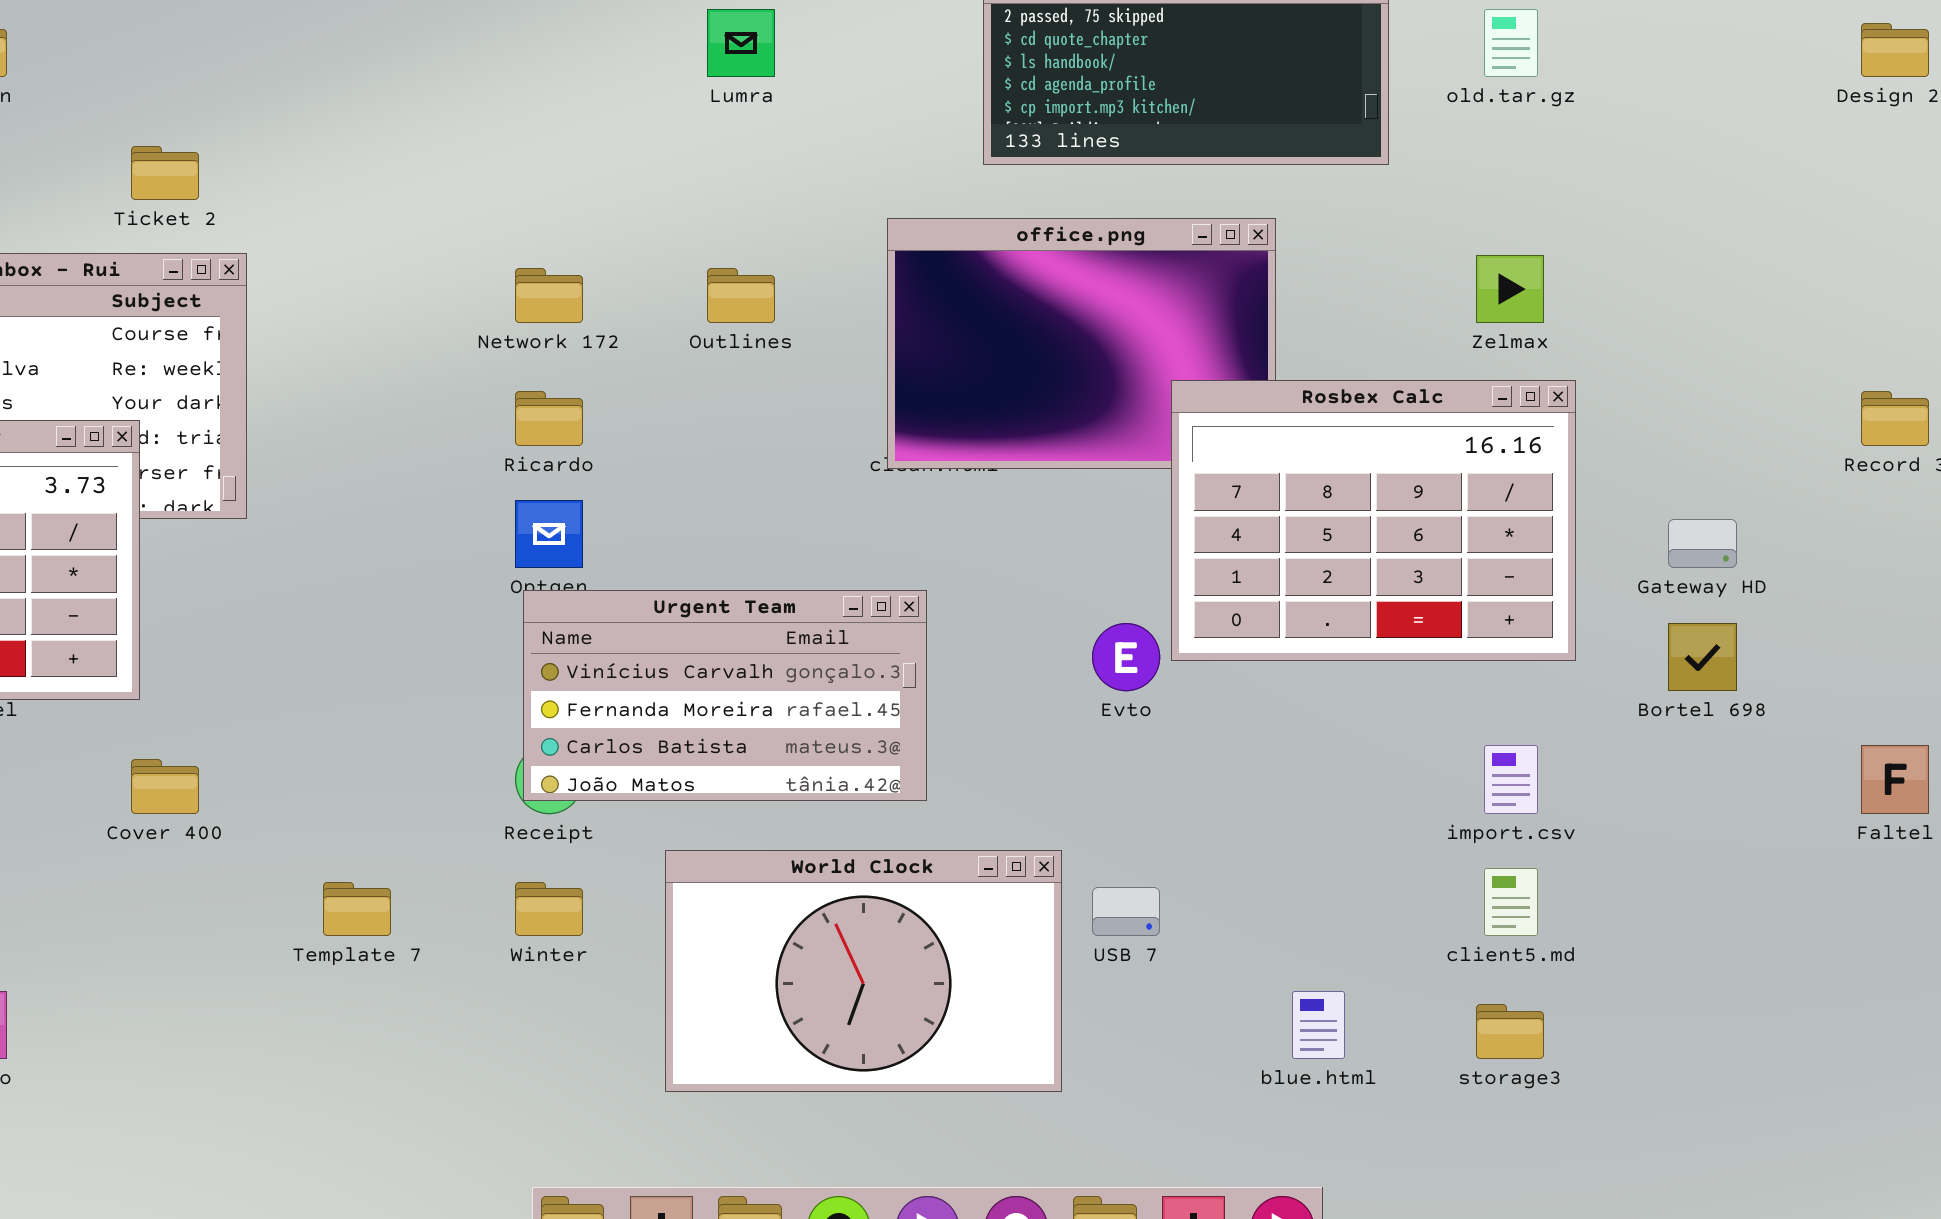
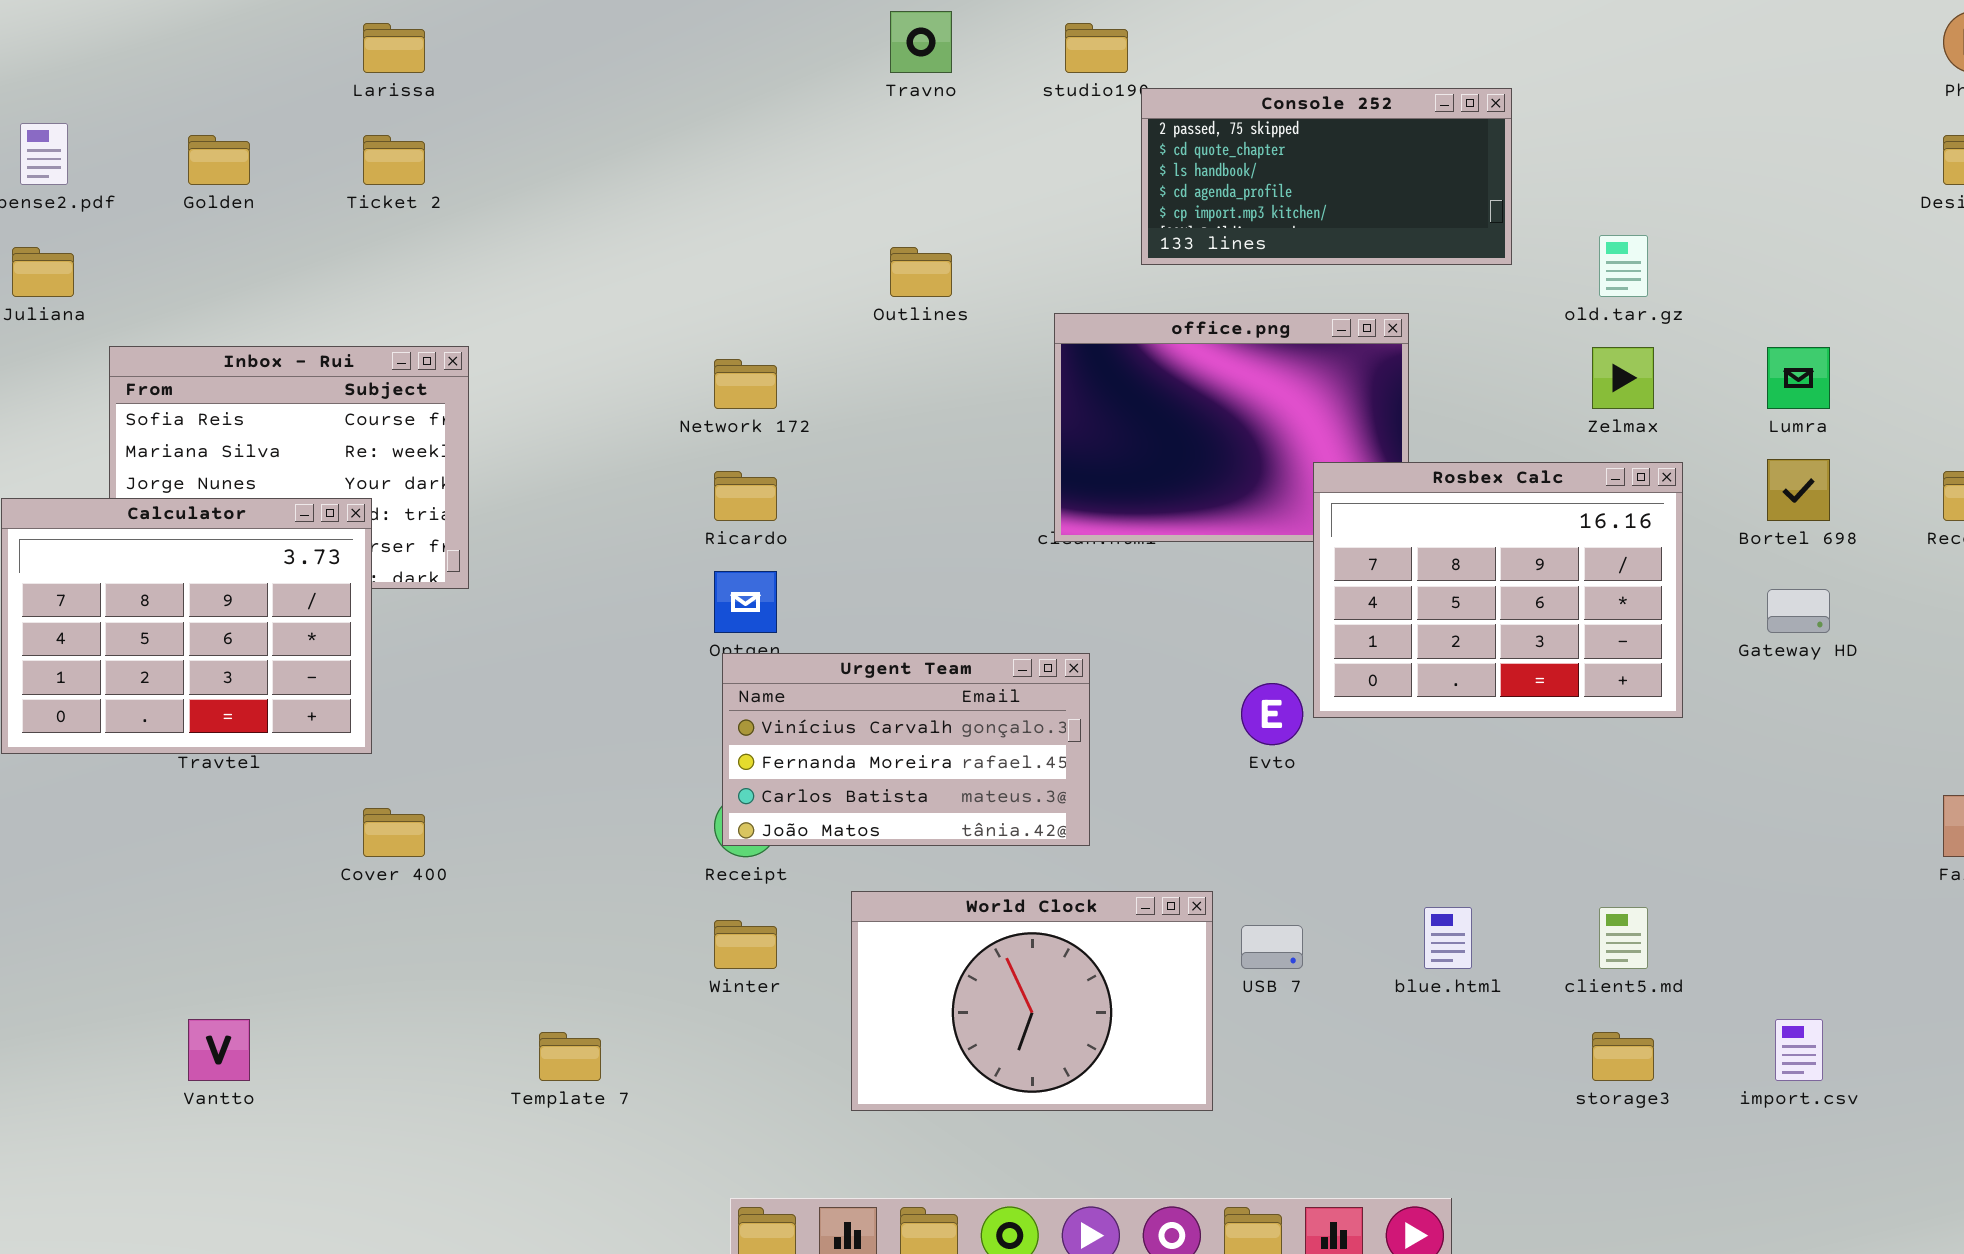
Lumra: [707,9,775,77] -> [1767,347,1830,409], moved
old.tar.gz: [1484,9,1538,77] -> [1599,235,1648,297], moved
Ticket 2: [131,146,199,200] -> [363,135,425,185], moved
Outlines: [707,268,775,323] -> [890,247,952,297], moved
Bortel 698: [1668,623,1737,691] -> [1767,459,1830,521], moved
import.csv: [1484,745,1538,814] -> [1775,1019,1823,1081], moved
Template 7: [323,882,391,936] -> [539,1032,601,1081], moved
blue.html: [1292,991,1345,1059] -> [1424,907,1472,969], moved

